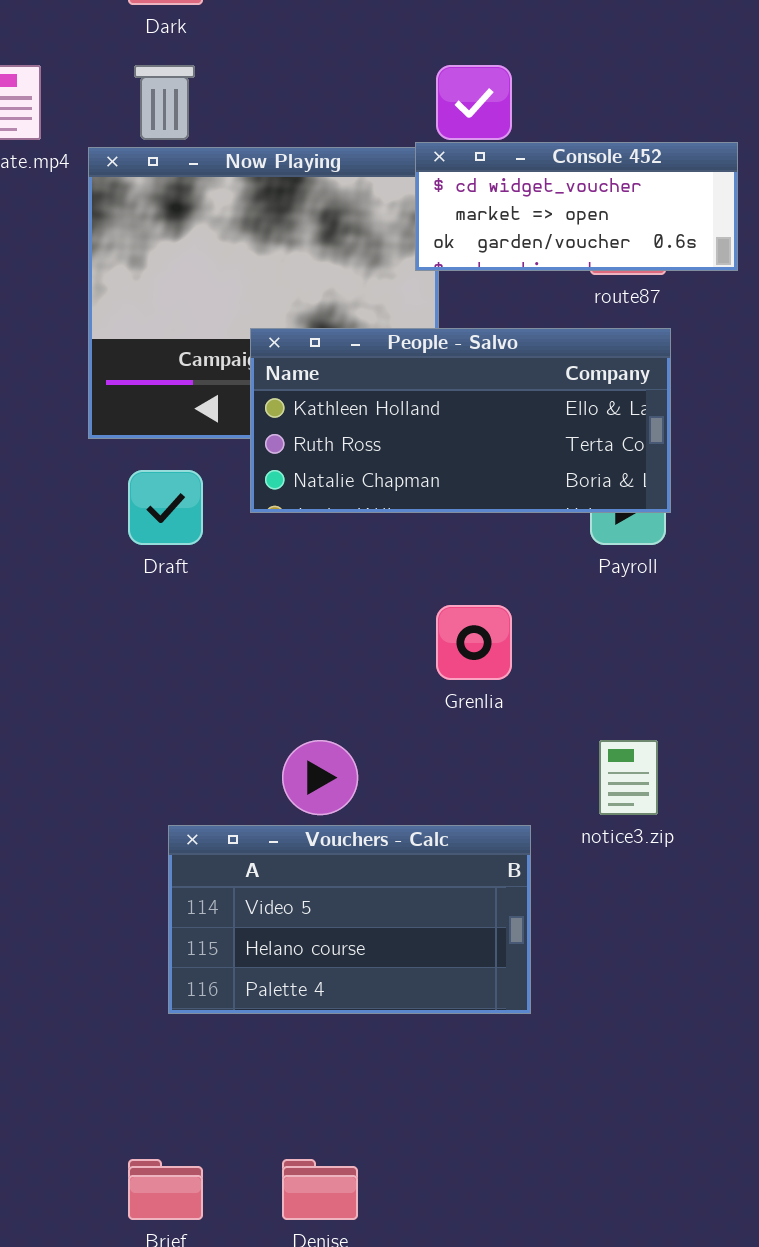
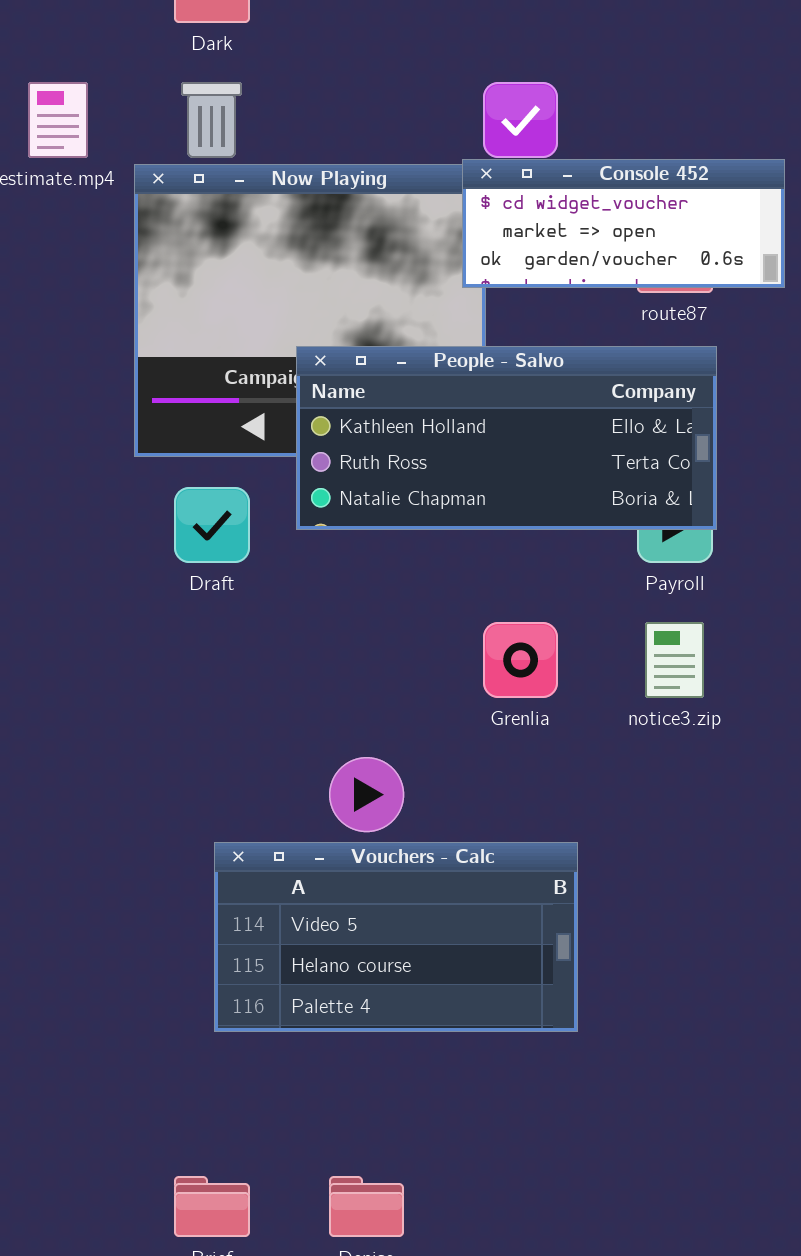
notice3.zip: [599,740,658,815] -> [645,622,704,698], moved

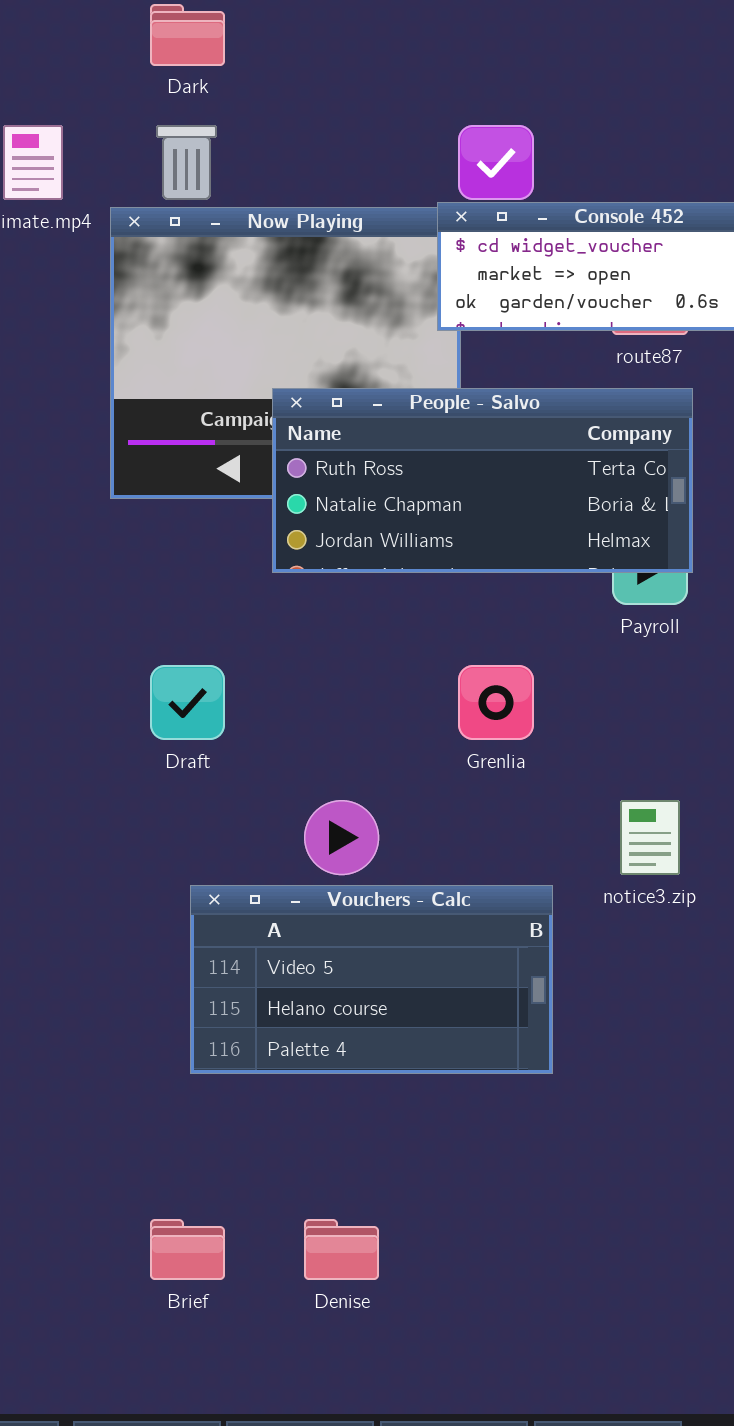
People - Salvo: [296,346,717,530] -> [272,388,693,573], scrolled down 1 row
Draft: [174,487,250,563] -> [150,665,225,740], moved
notice3.zip: [645,622,704,698] -> [620,800,680,875], moved

